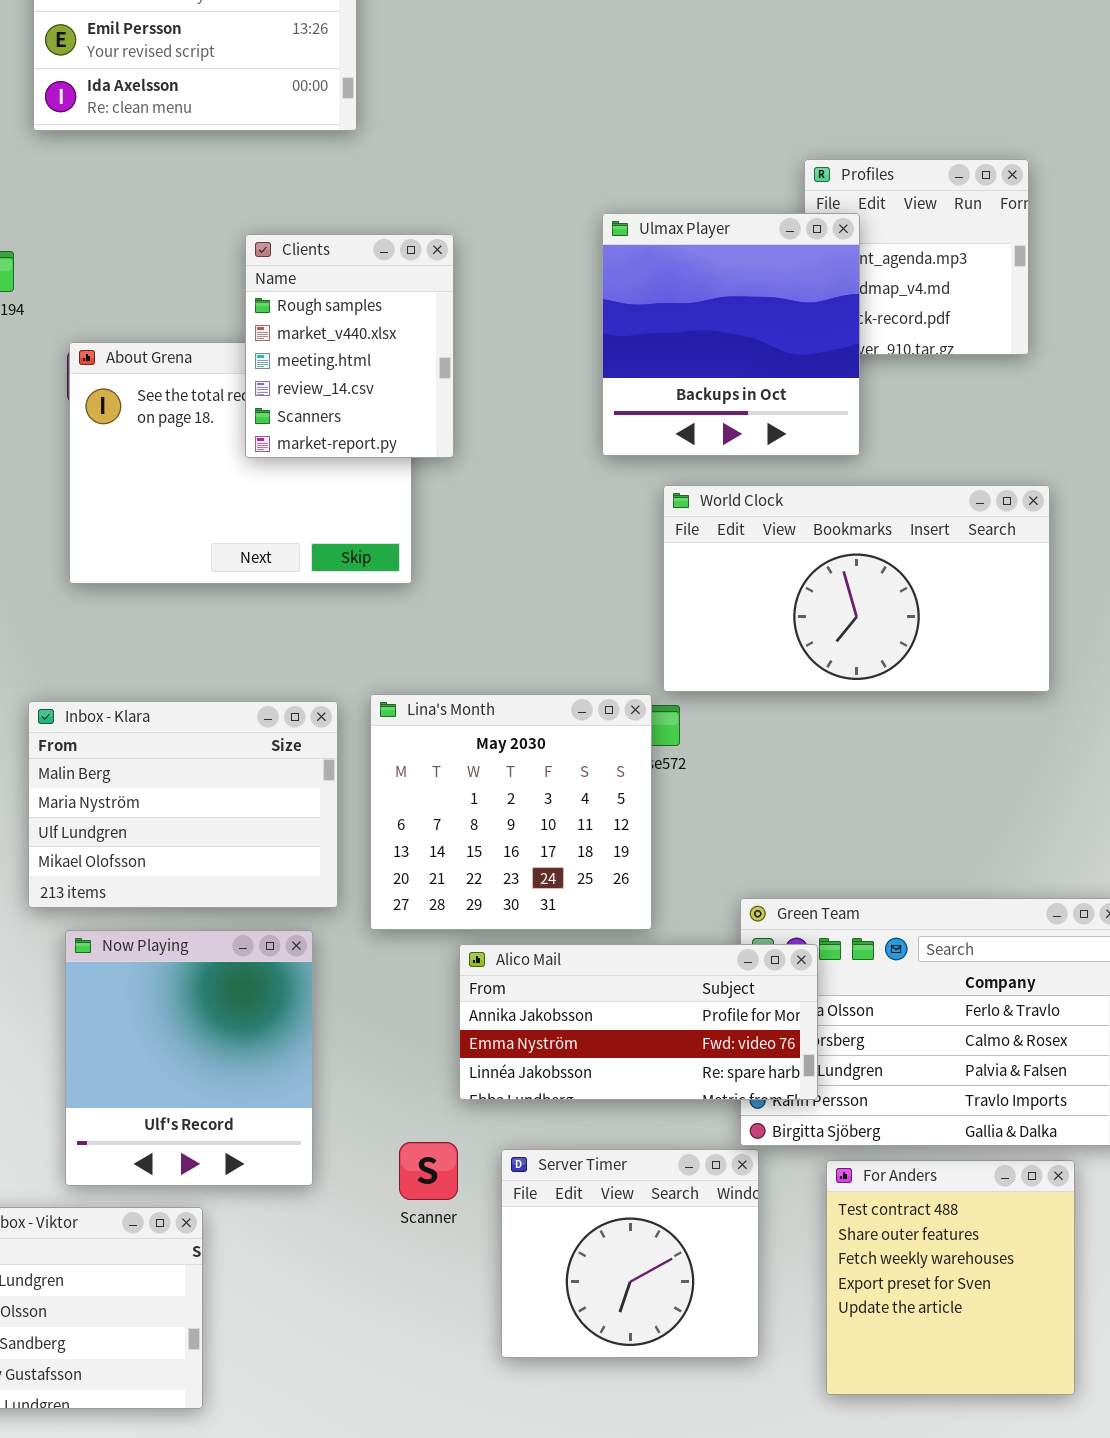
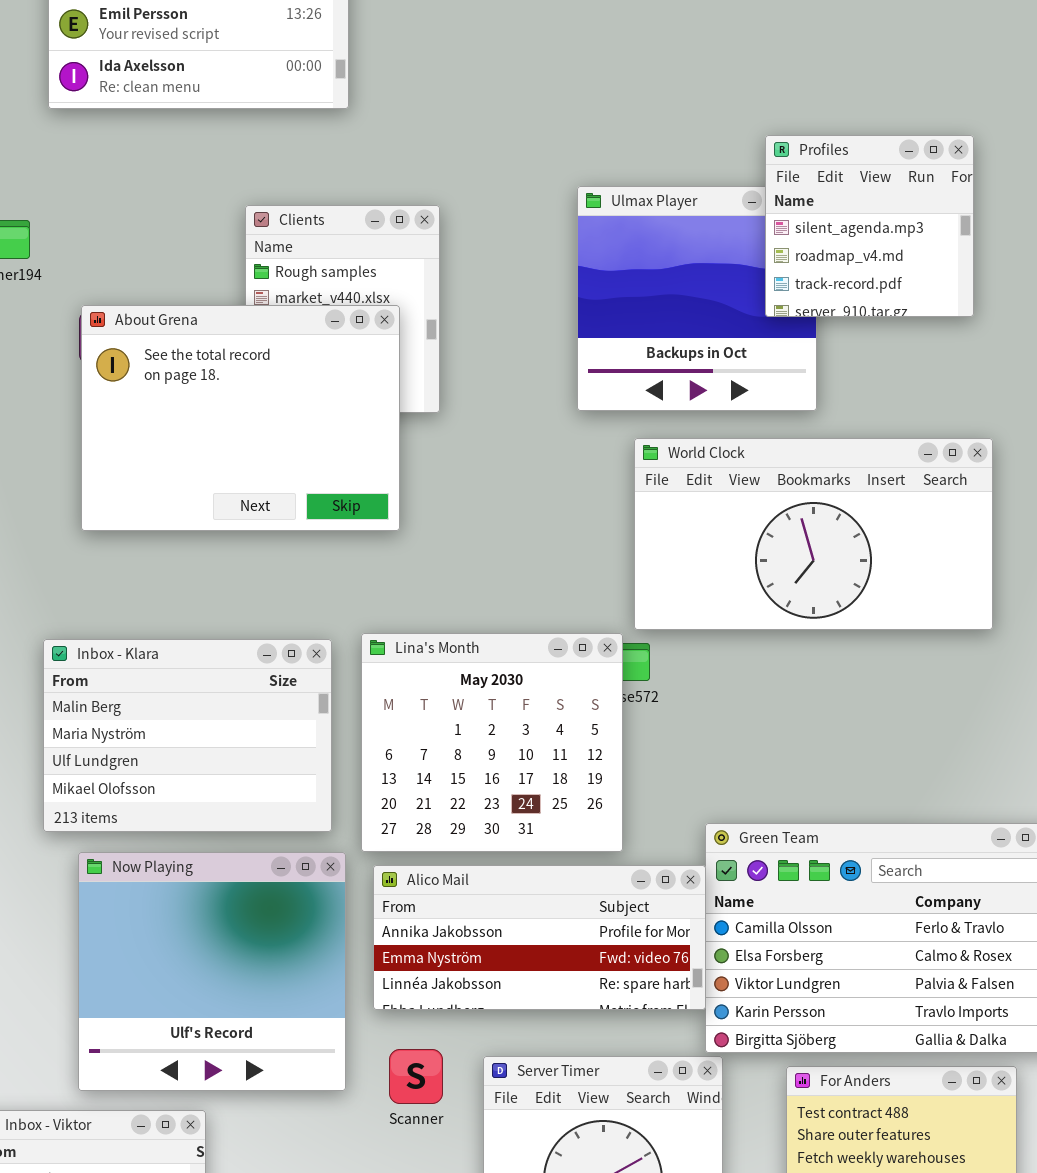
Profiles: [804,159,1029,355] -> [765,135,974,317], raised
About Grena: [69,342,412,584] -> [81,305,400,531], raised
Now Playing: [65,930,313,1186] -> [78,852,346,1091], resized
Alico Mail: [459,944,818,1100] -> [373,865,706,1010], moved

